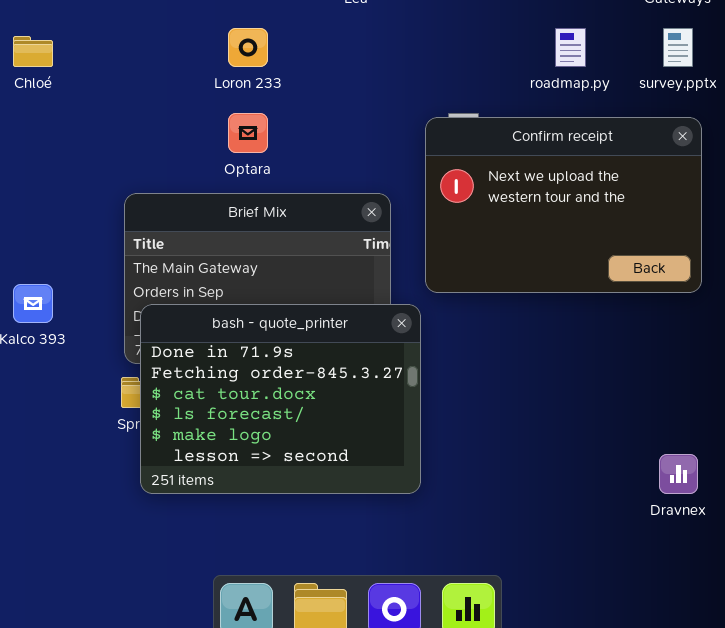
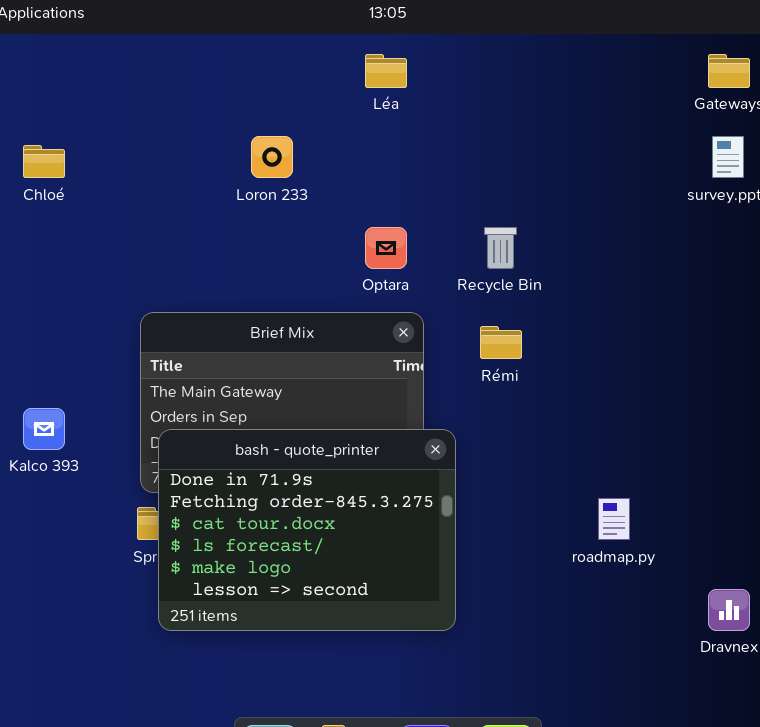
roadmap.py: [555,28,586,67] -> [598,498,630,540], moved
Optara: [228,113,268,153] -> [365,227,407,269], moved
Confirm receipt: [425,117,702,293] -> none, closed

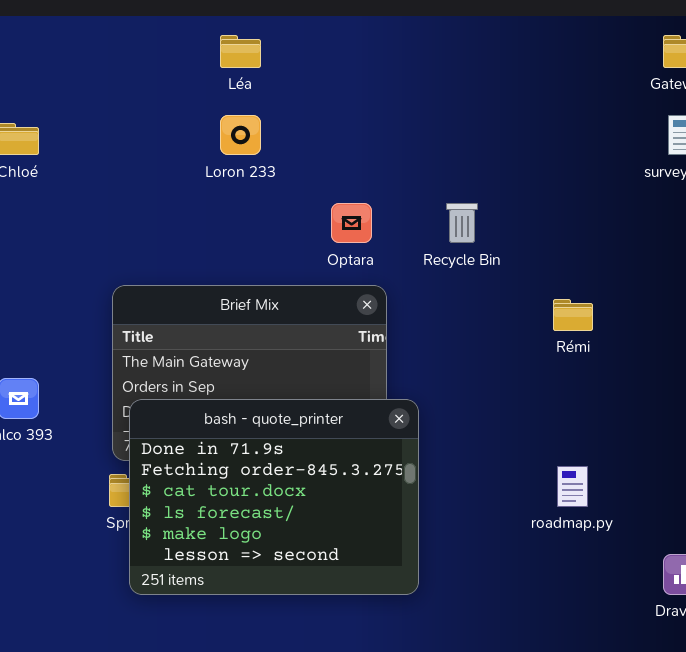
Léa: [365,54,407,88] -> [220,35,261,68], moved
Rémi: [480,326,522,359] -> [553,299,593,331], moved

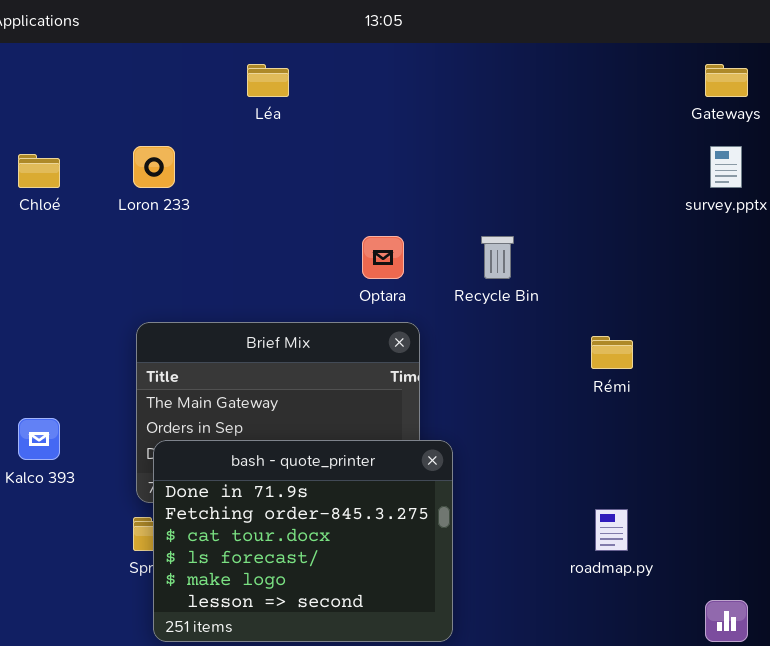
Loron 233: [220,115,261,155] -> [133,146,175,188], moved

